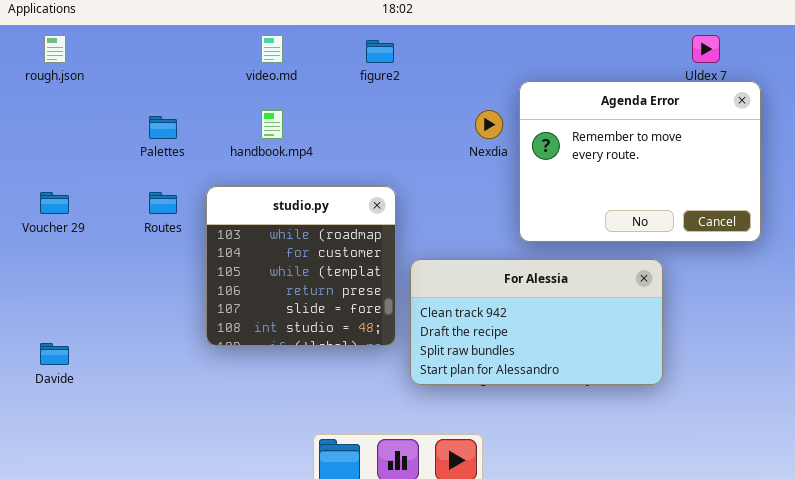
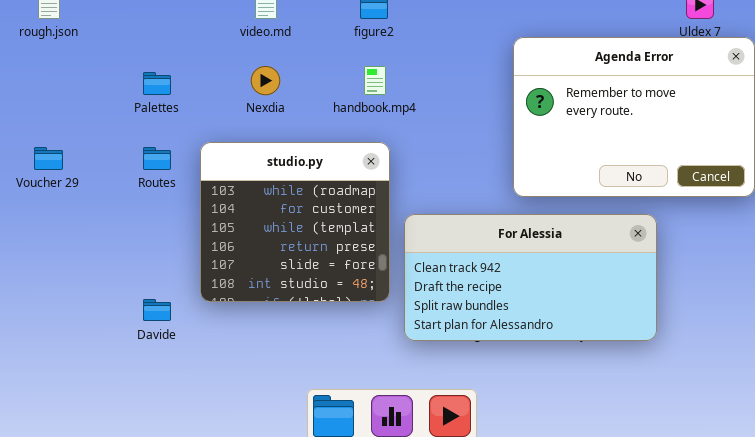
handbook.mp4: [261,110,283,139] -> [364,66,386,95], moved
Nexdia: [475,110,503,139] -> [251,66,280,95], moved
Davide: [40,343,69,365] -> [143,299,171,321], moved

